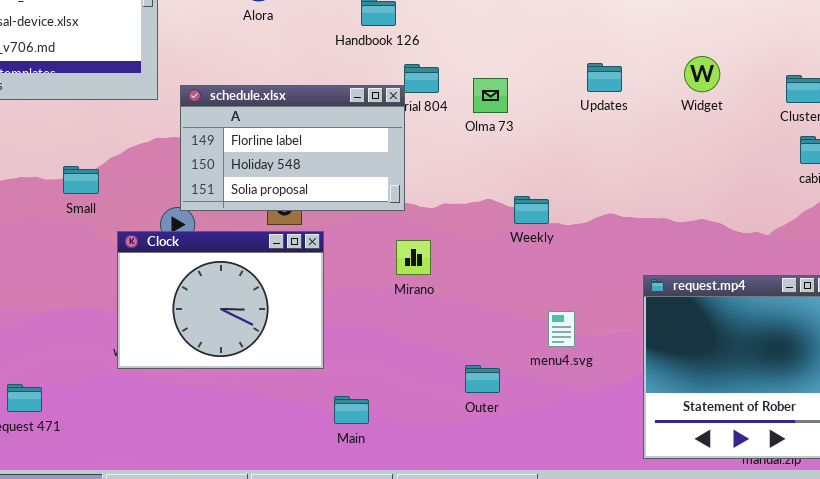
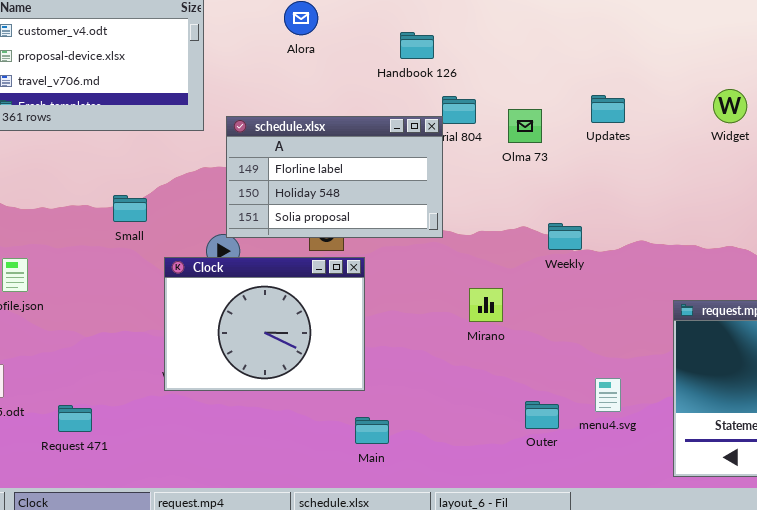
Updates: [587,63,622,92] -> [591,95,625,123], moved
Mirano: [396,240,431,275] -> [469,288,503,322], moved
menu4.svg: [548,311,575,347] -> [595,378,621,412], moved
Outer: [465,365,500,393] -> [525,401,559,429], moved
Main: [334,396,369,424] -> [355,417,389,444], moved

